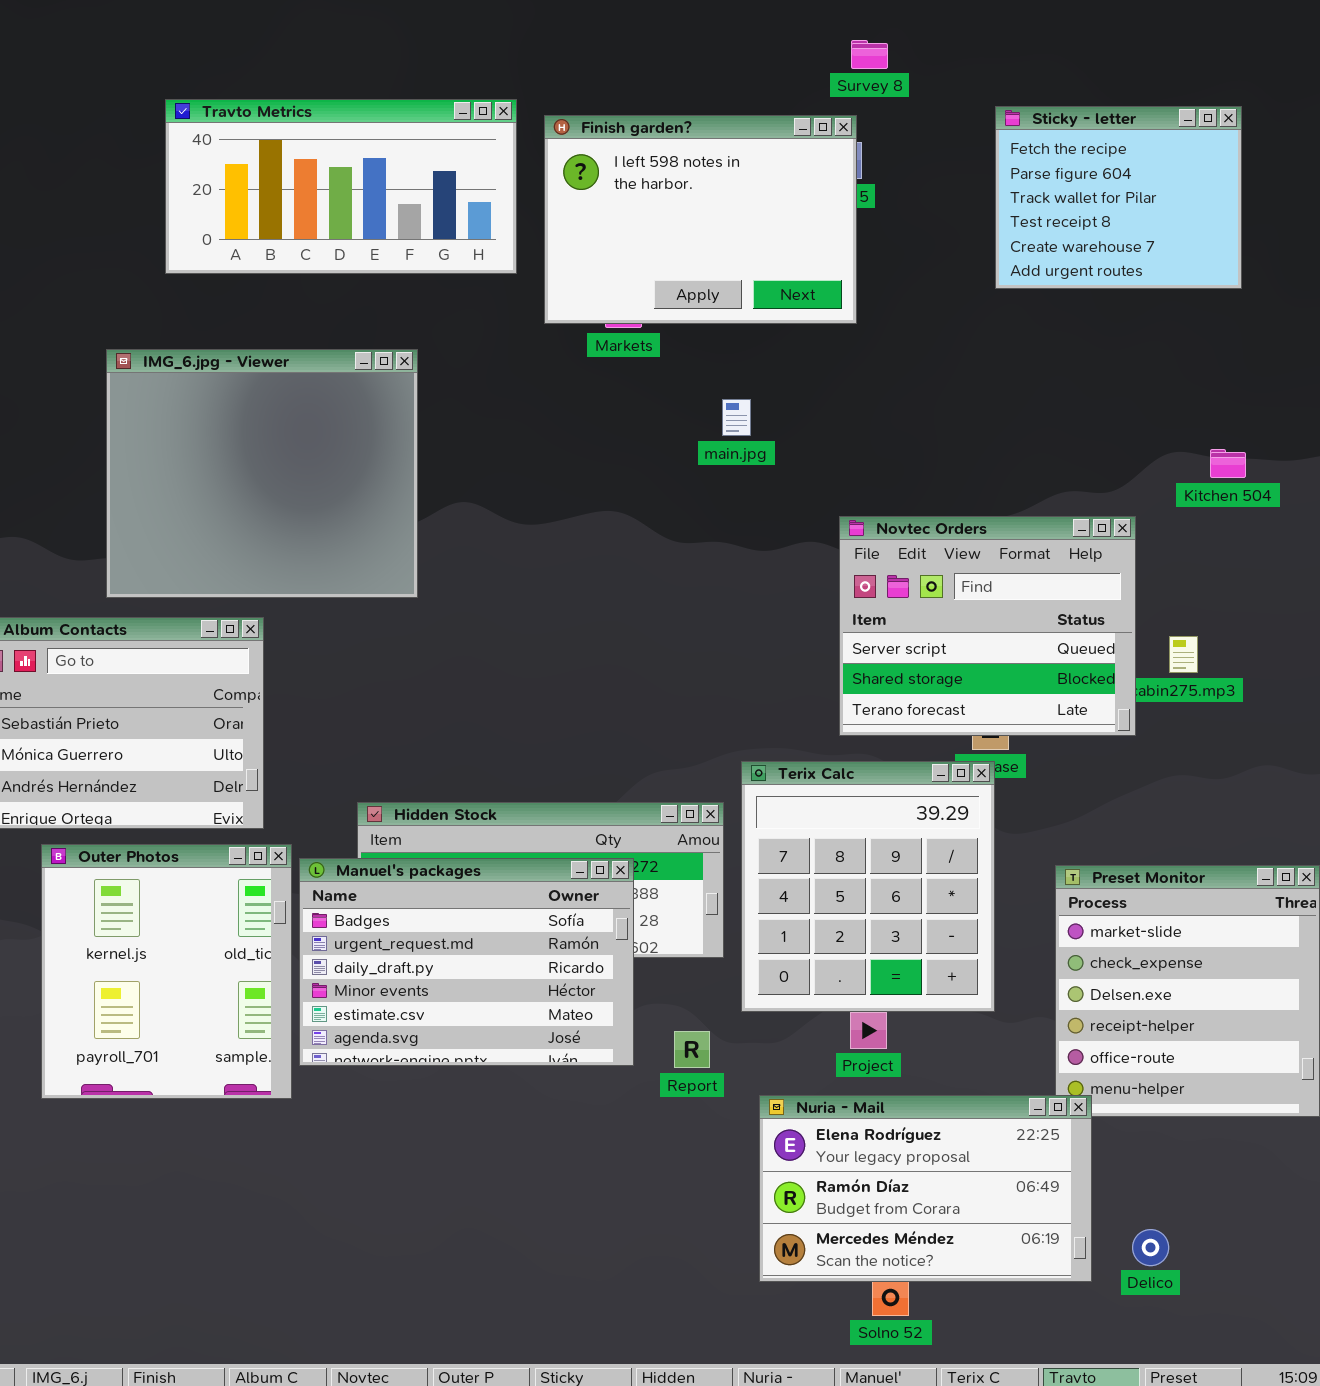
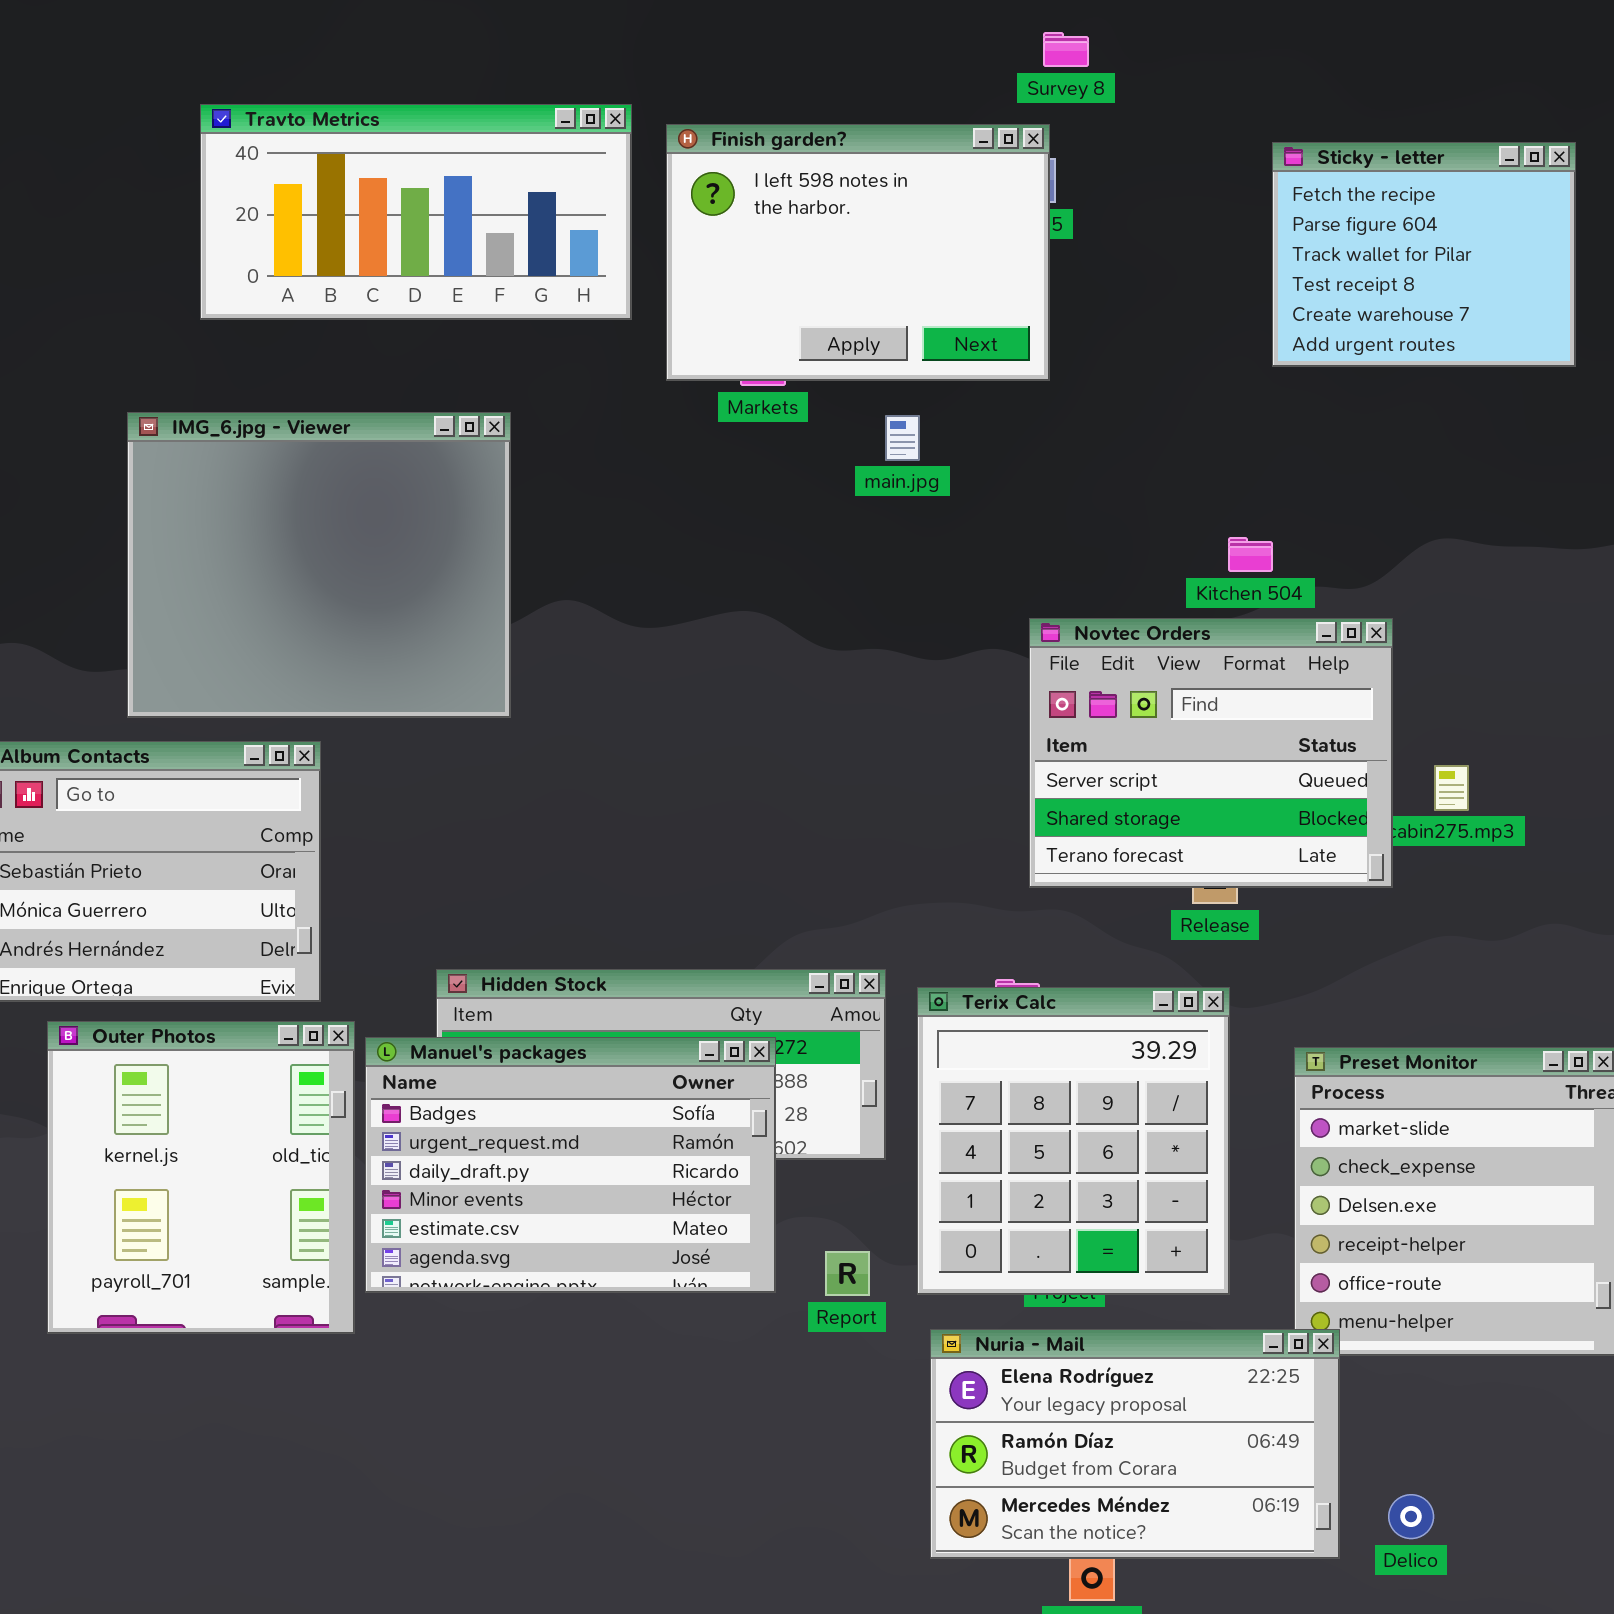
Sticky - letter: [995,106,1242,289] -> [1272,142,1576,367], moved
main.jpg: [722,399,751,436] -> [885,415,920,461], moved
Kitchen 504: [1210,449,1246,478] -> [1228,537,1273,572], moved
Terix Calc: [741,761,995,1012] -> [917,987,1230,1295], moved

